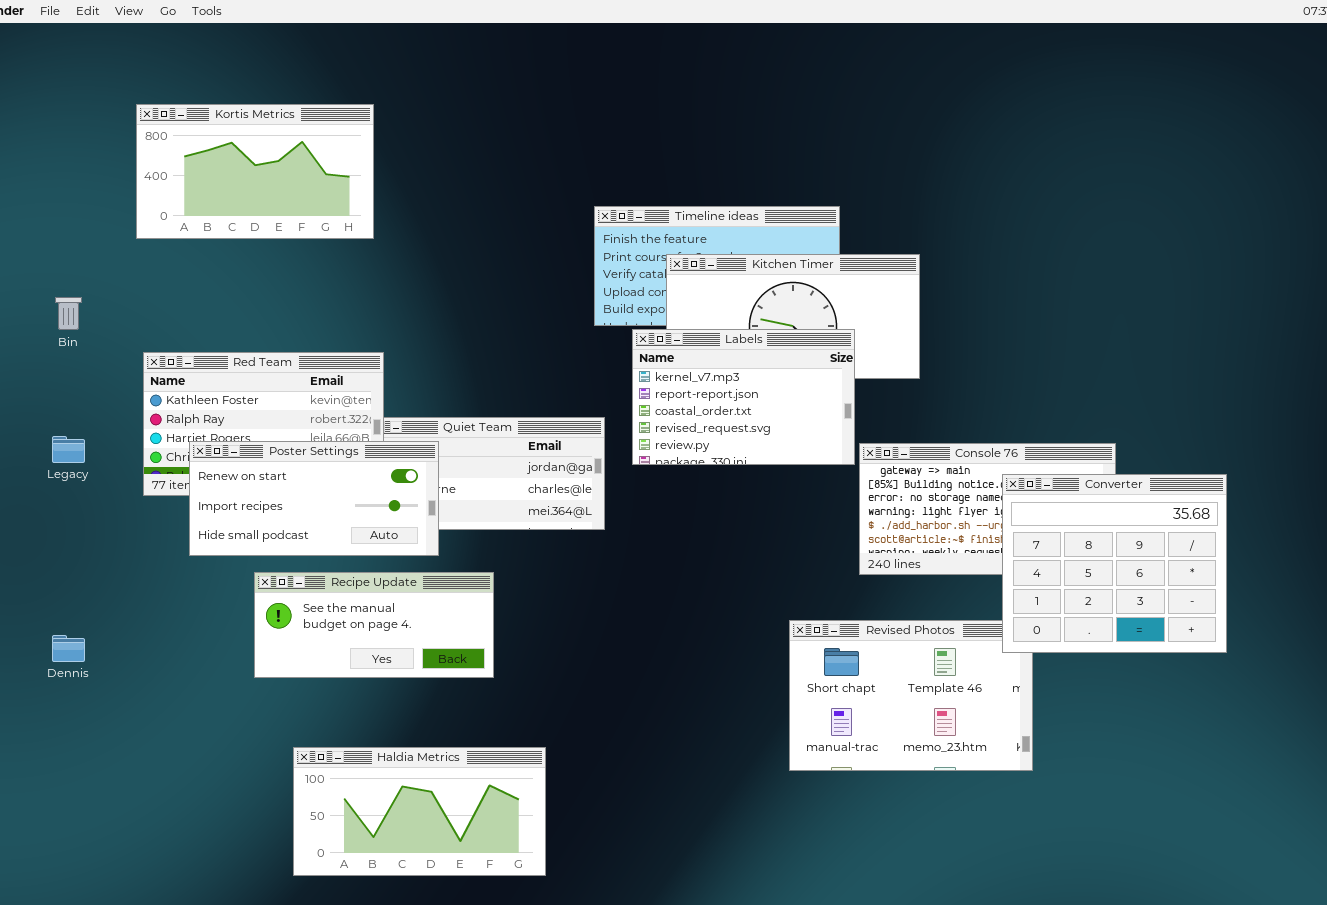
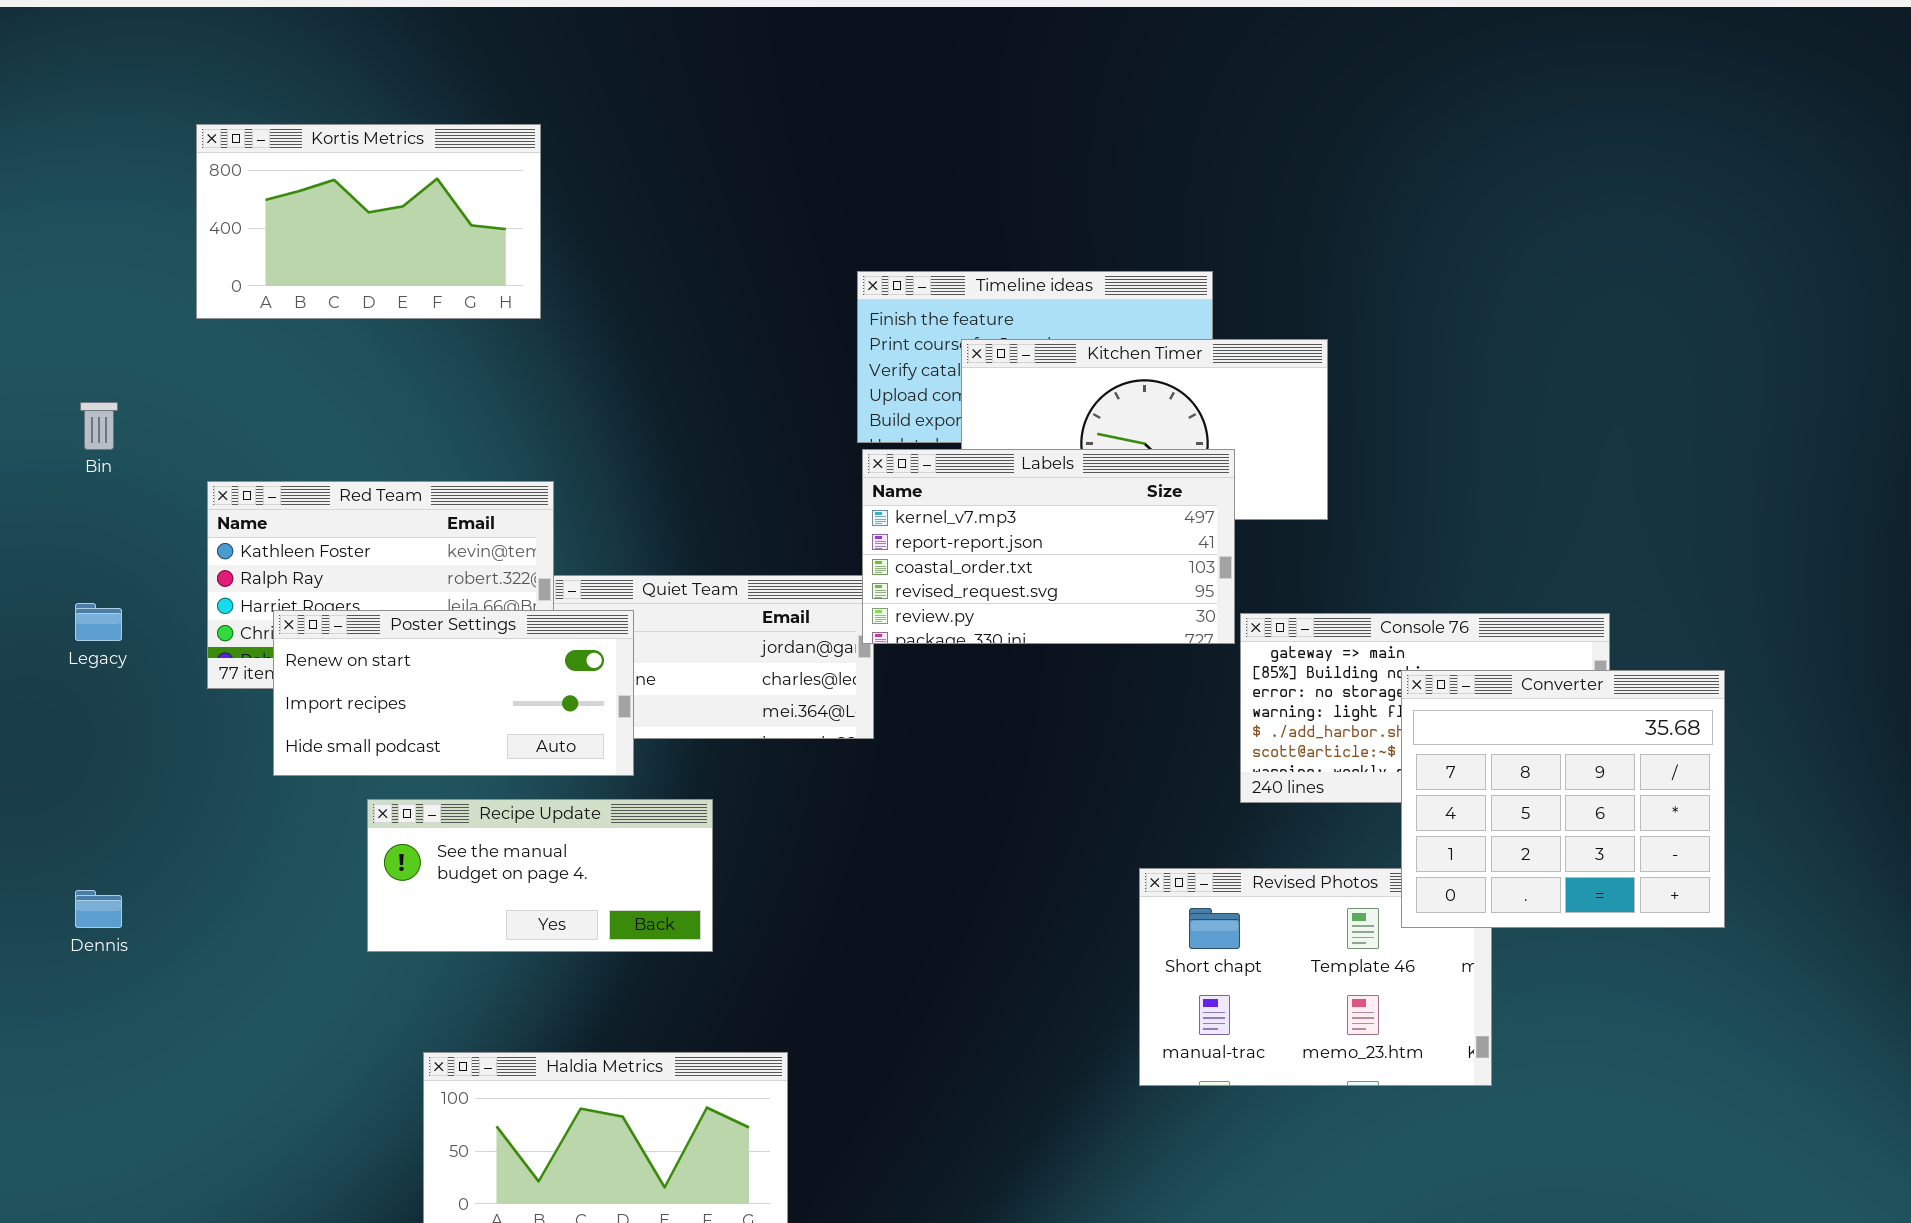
Labels: [632,329,855,465] -> [862,449,1235,644], resized
Converter: [1002,474,1227,653] -> [1401,670,1725,928], moved

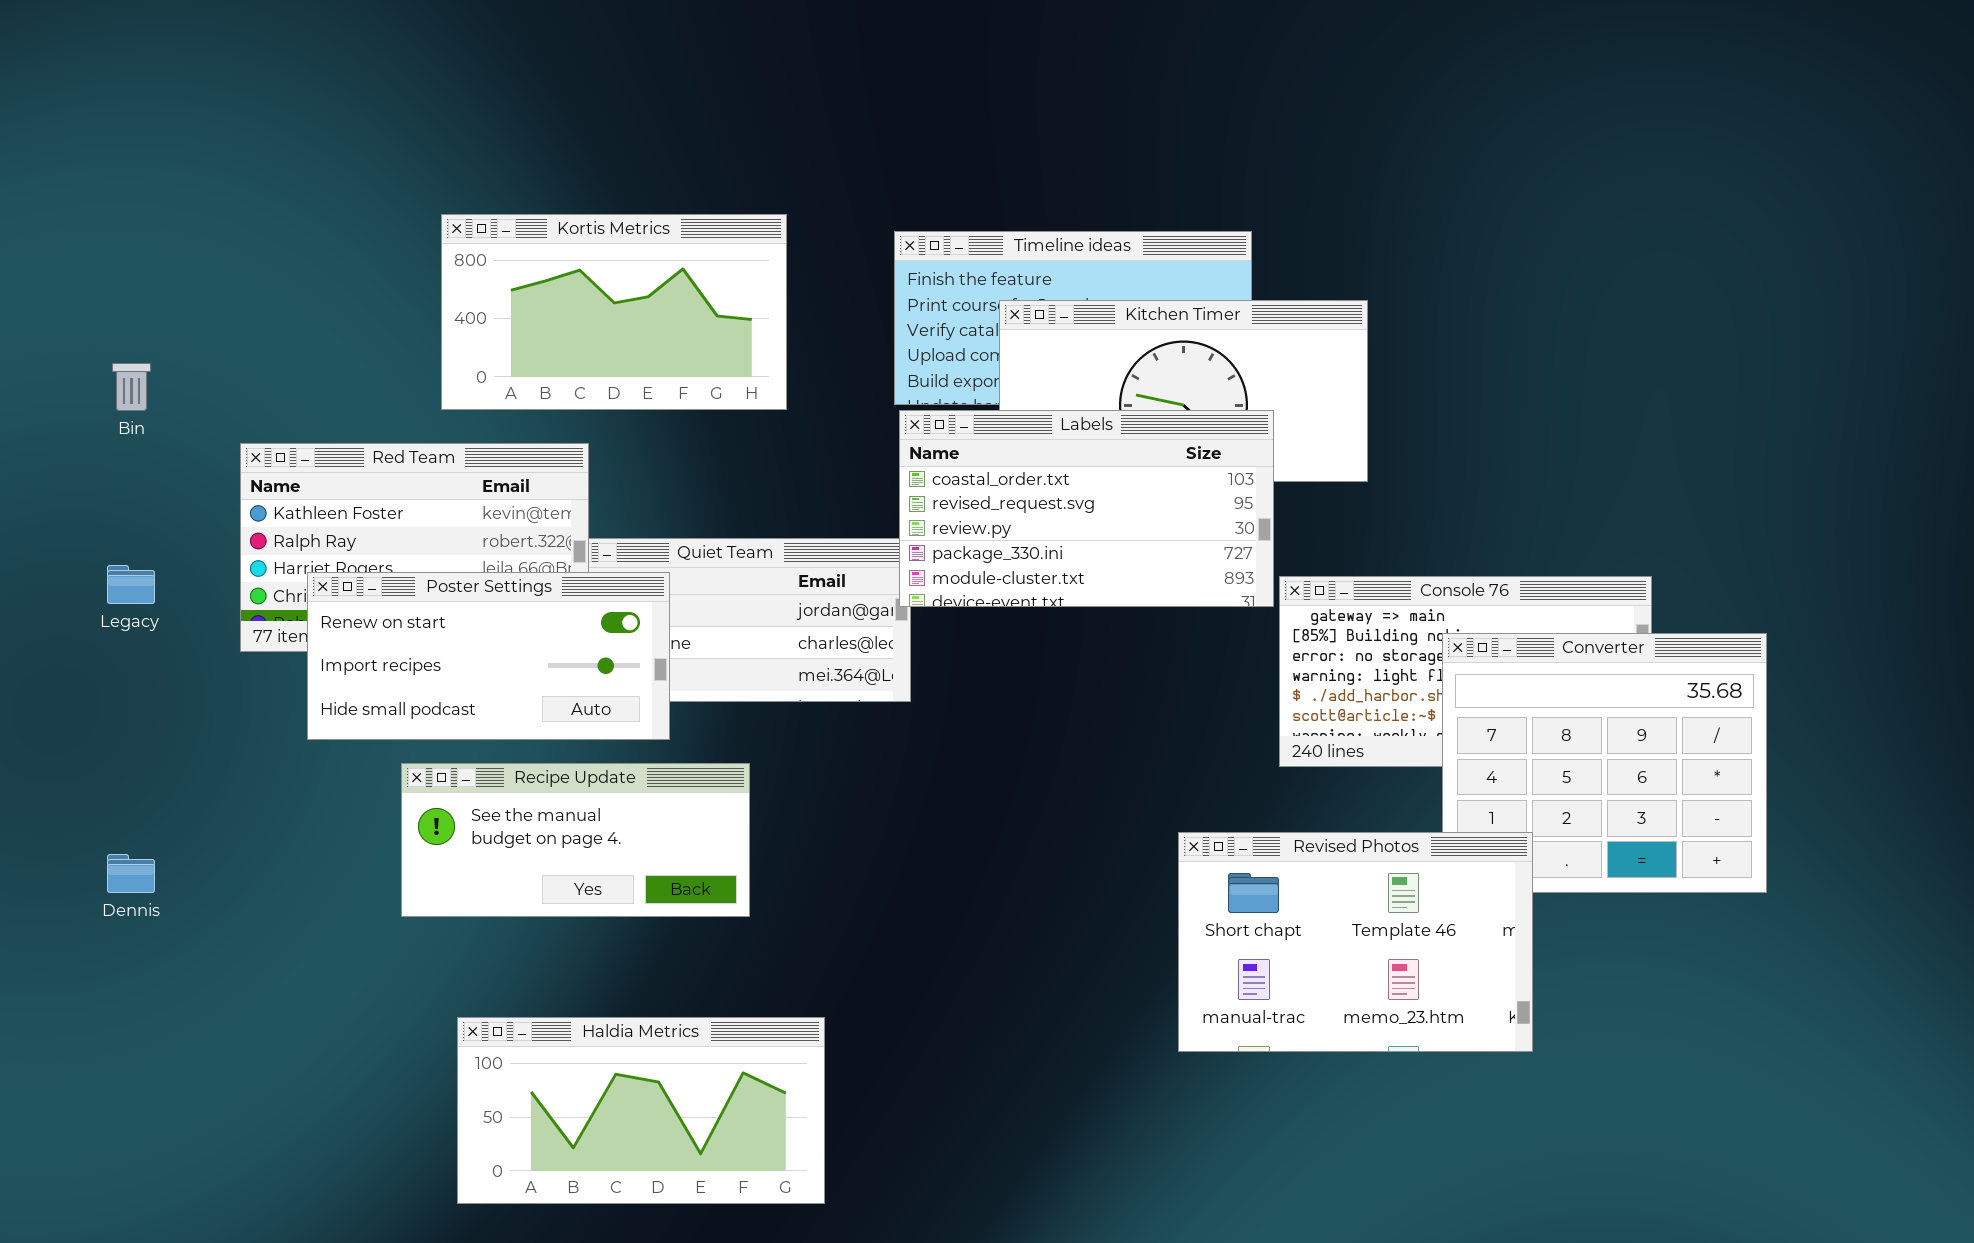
Kortis Metrics: [196,124,541,319] -> [441,214,787,410], moved
Labels: [862,449,1235,644] -> [899,410,1274,607], scrolled down 2 rows
Revised Photos: [1139,868,1492,1086] -> [1178,832,1533,1052], raised

